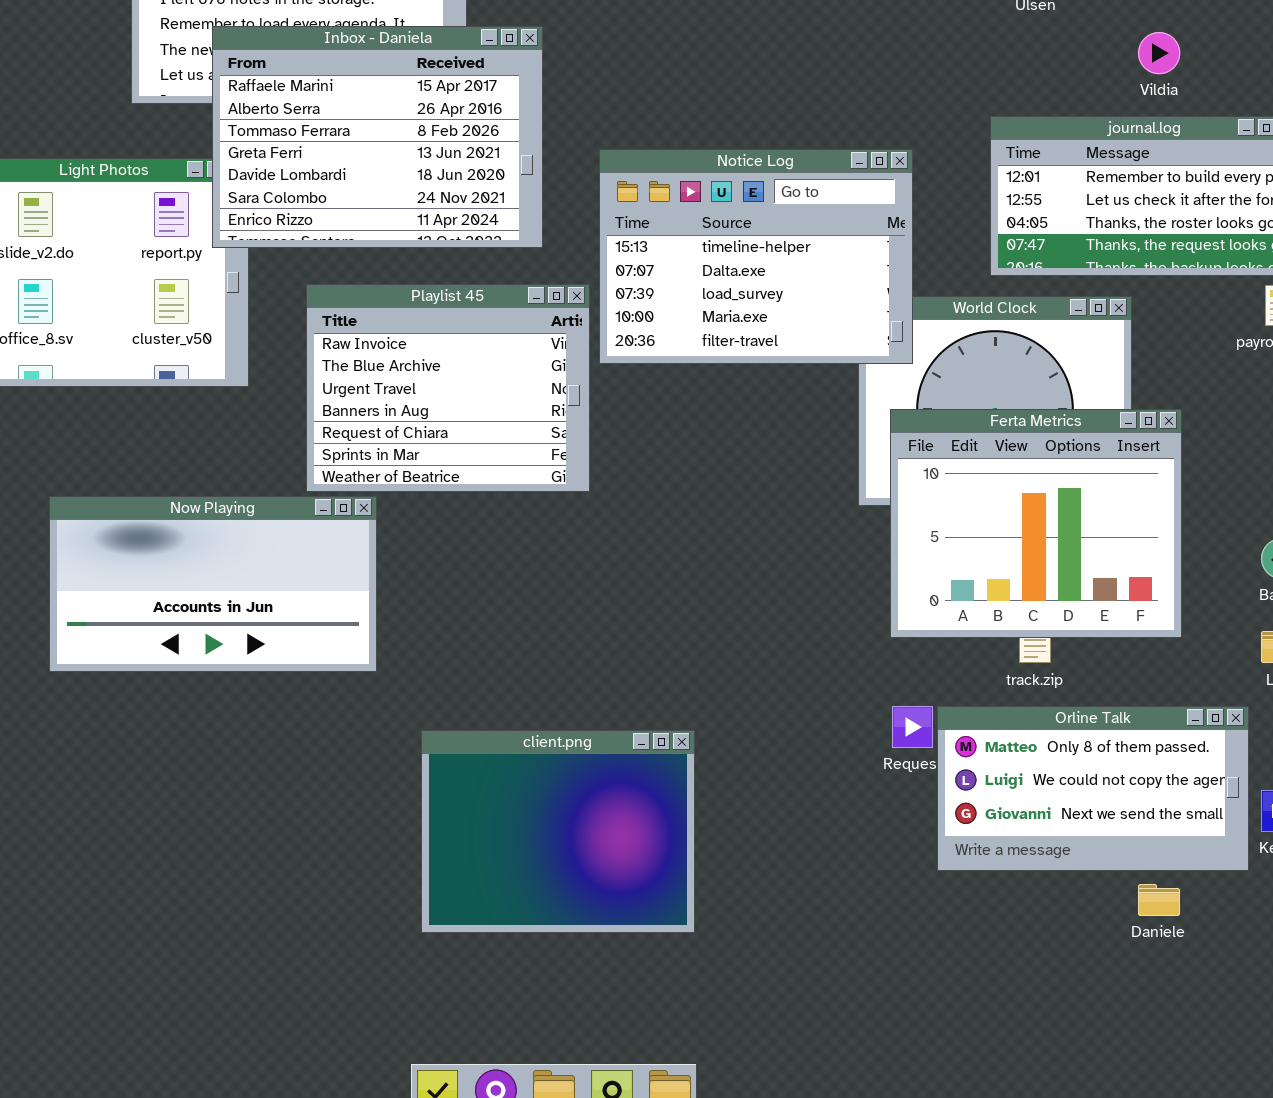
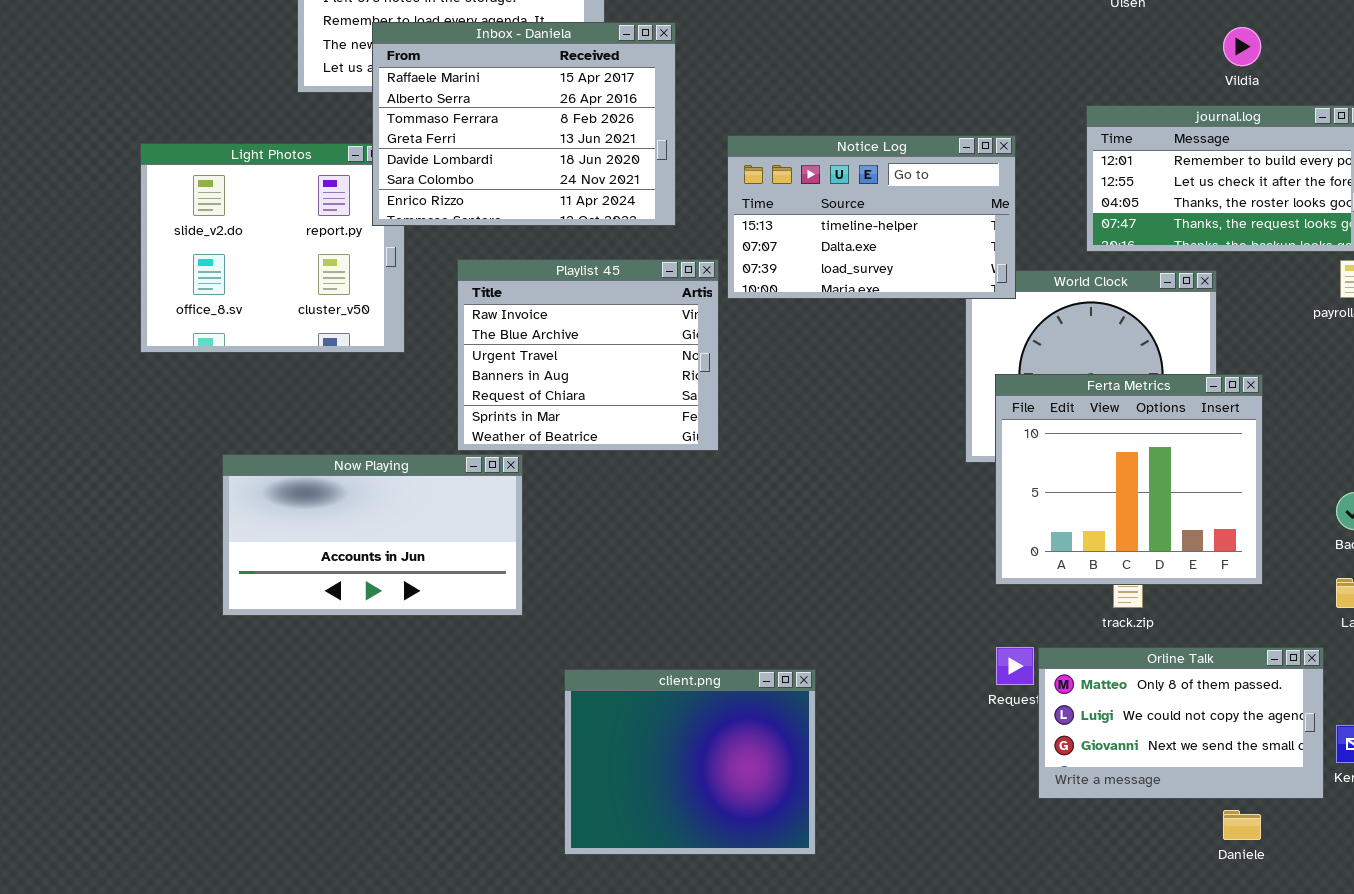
Notice Log: [599,149,913,364] -> [727,135,1016,299], resized

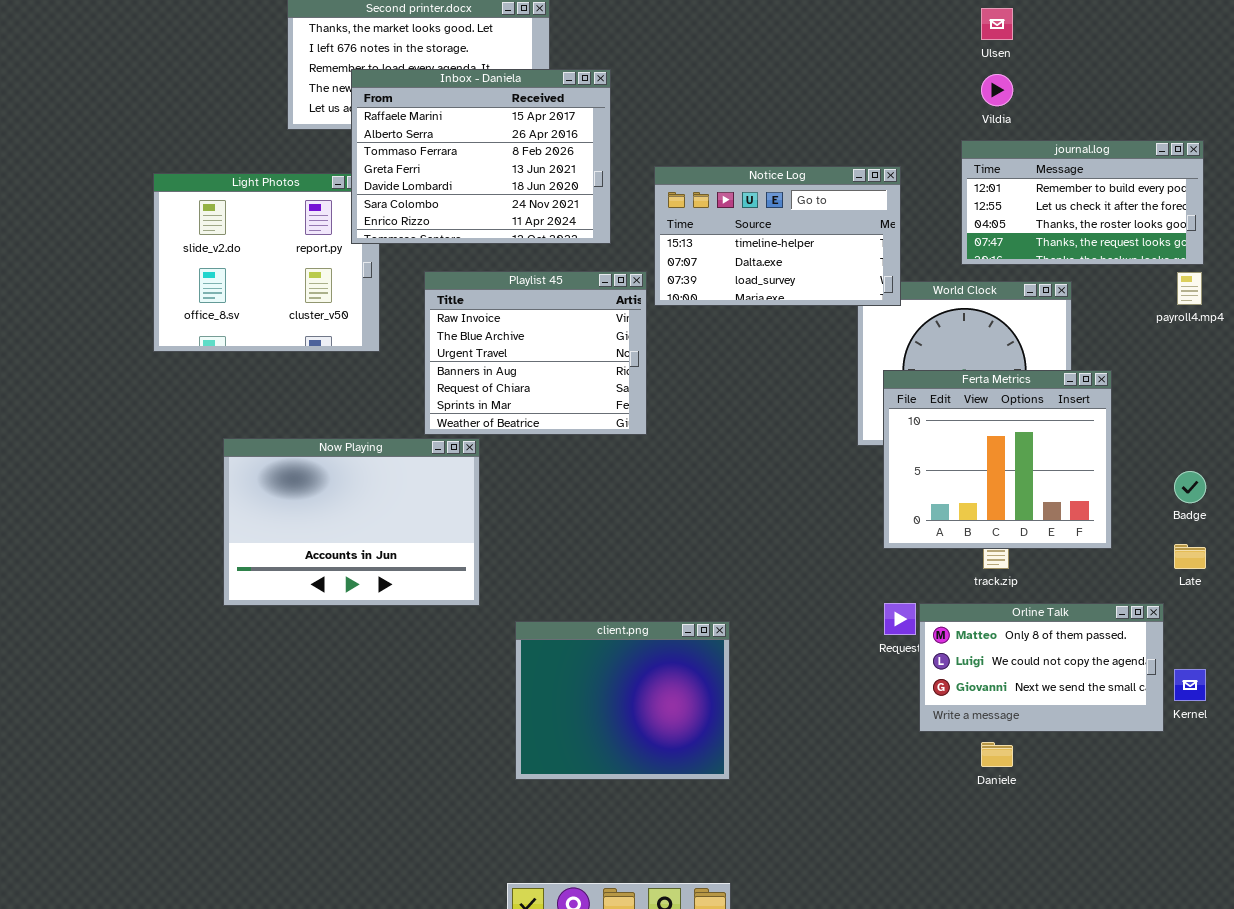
Vildia: [1223,27,1261,66] -> [981,74,1013,106], moved
Now Playing: [222,454,523,616] -> [223,438,480,606], resized
Daniele: [1223,810,1261,840] -> [981,742,1013,767], moved

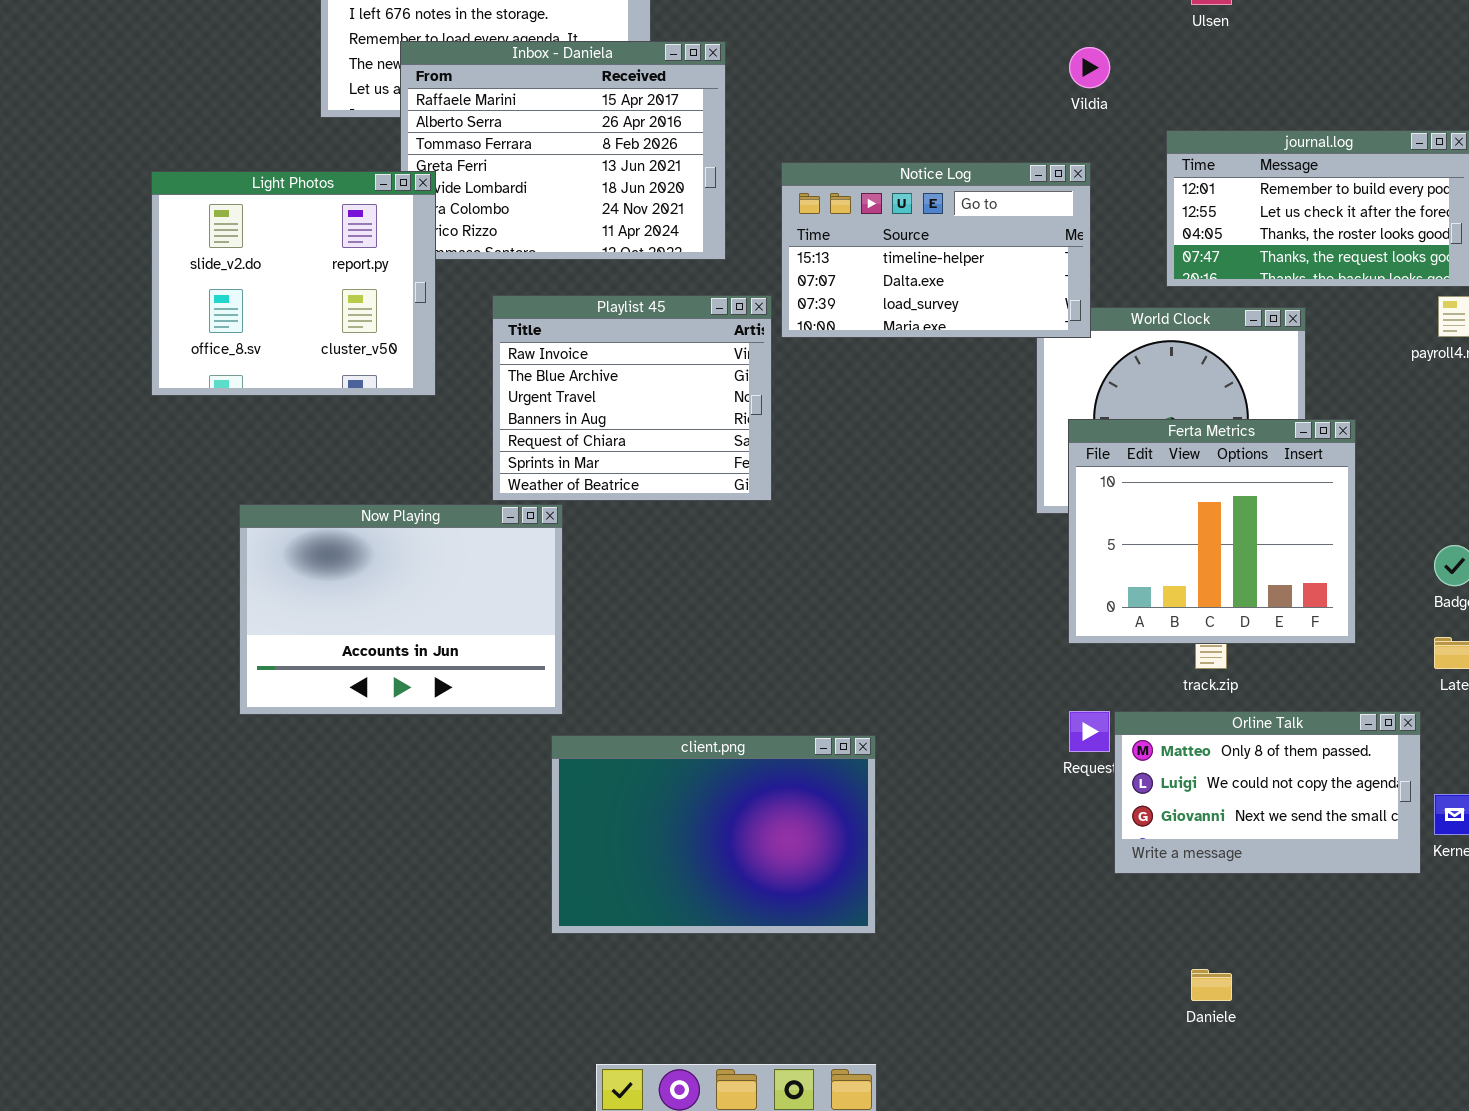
Vildia: [981,74,1013,106] -> [1069,47,1110,88], moved
Light Photos: [153,173,380,352] -> [151,171,436,396], raised
client.png: [515,621,730,780] -> [551,735,876,934], resized
Daniele: [981,742,1013,767] -> [1191,969,1232,1001], moved

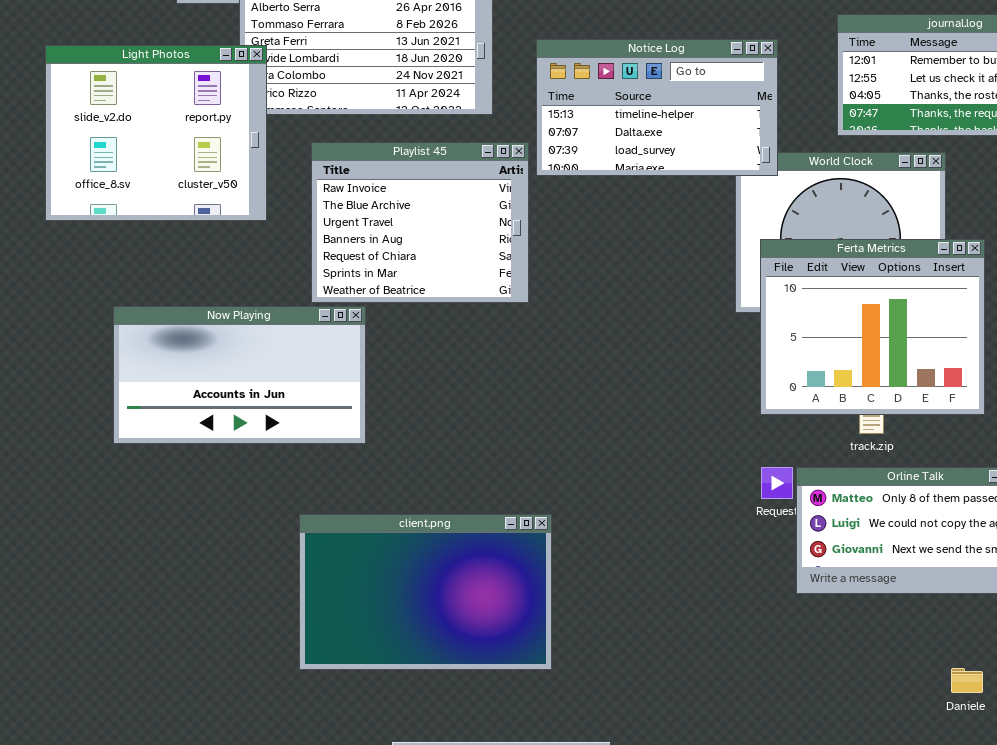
Now Playing: [239,504,563,715] -> [113,306,366,444], resized
client.png: [551,735,876,934] -> [299,514,552,670], moved
Daniele: [1191,969,1232,1001] -> [951,668,983,693], moved

